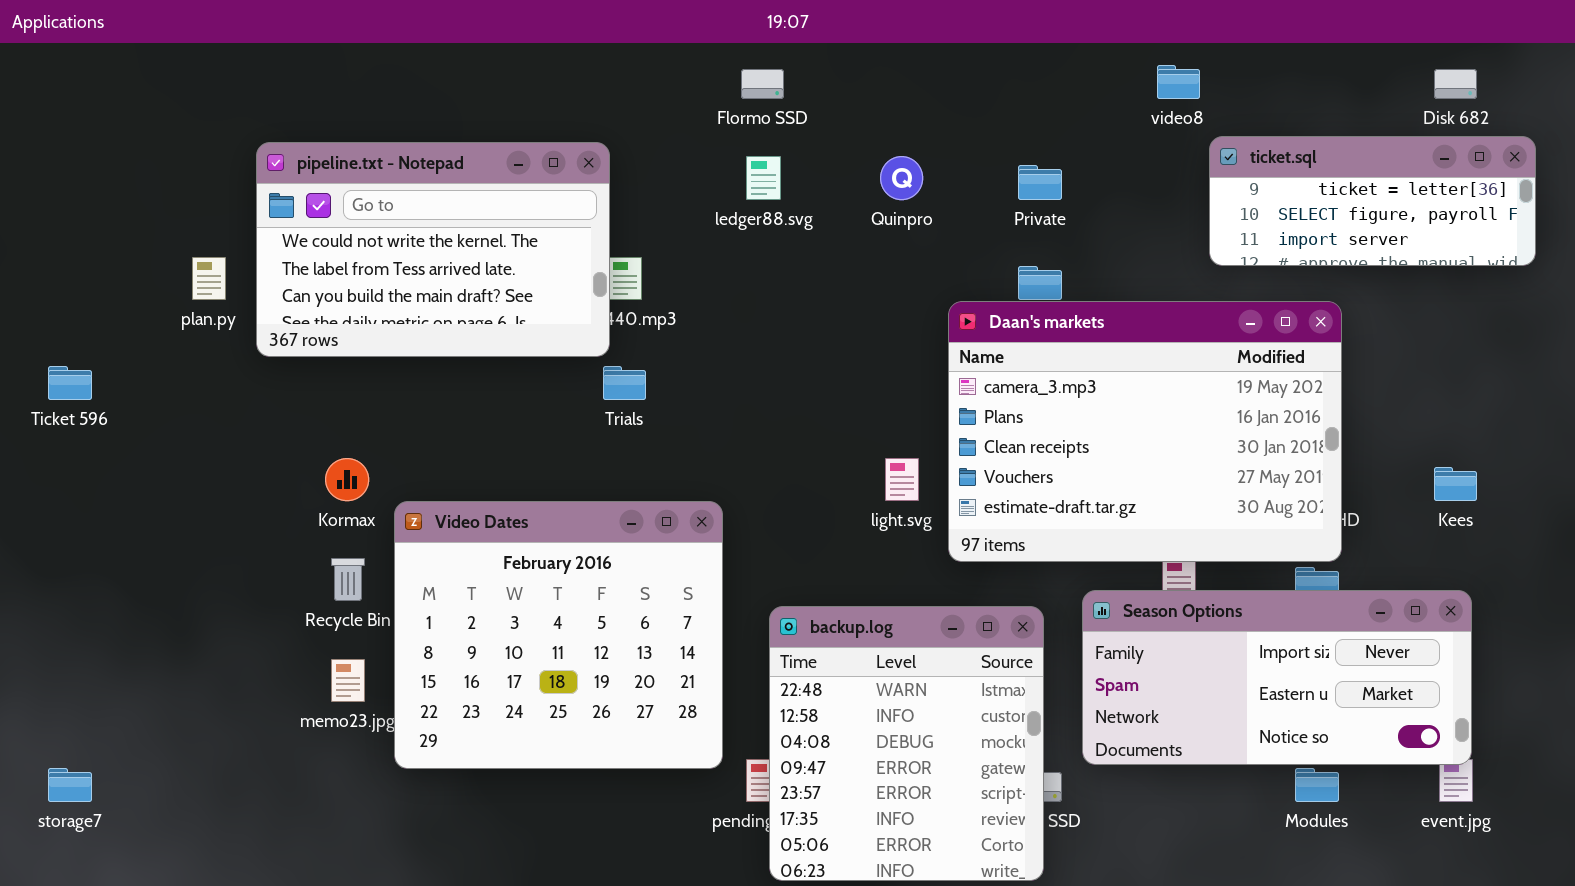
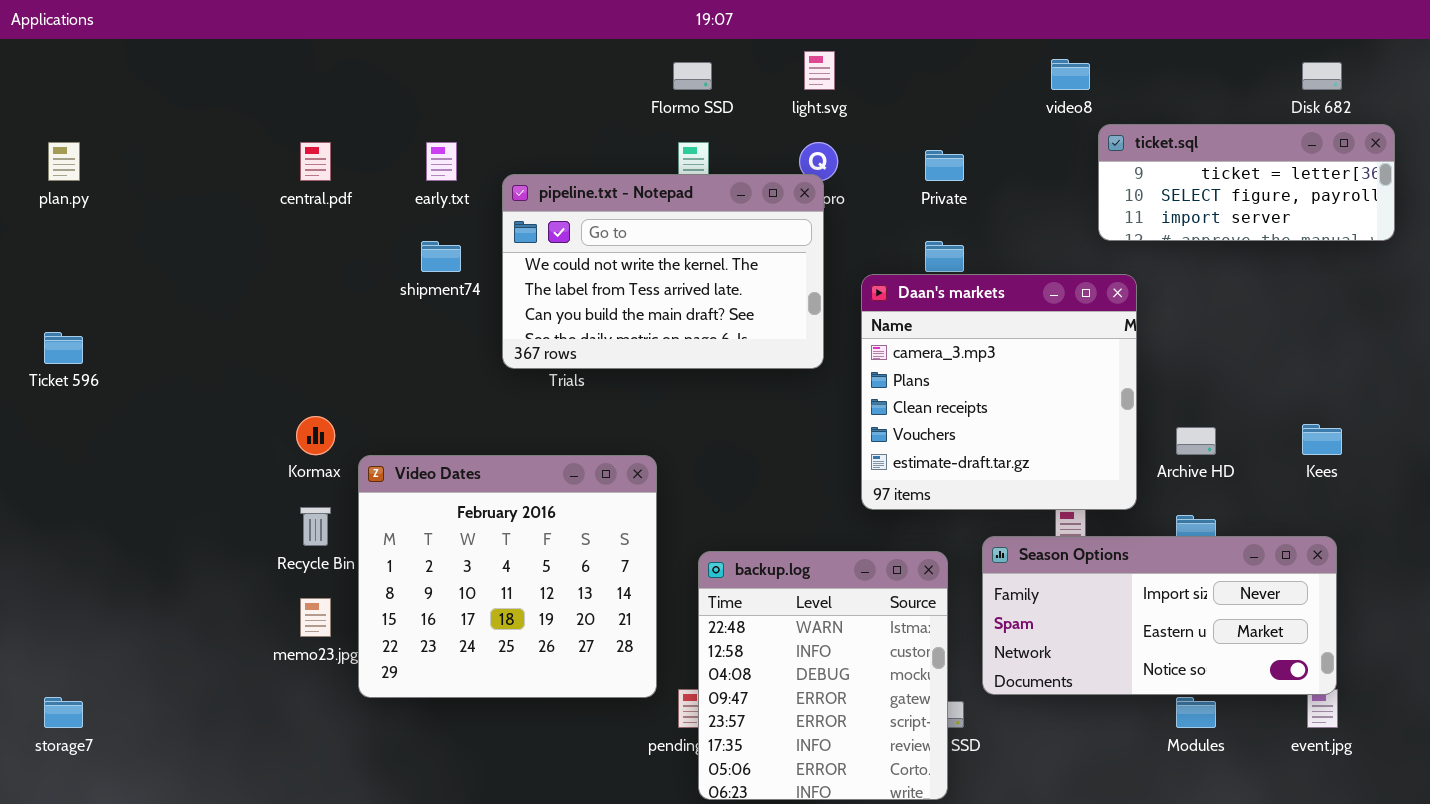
pipeline.txt - Notepad: [256,142,610,357] -> [502,174,824,369], moved
plan.py: [192,257,226,300] -> [48,142,80,181], moved
Daan's markets: [948,301,1342,562] -> [861,274,1137,510], resized
light.svg: [885,458,919,501] -> [804,51,835,90], moved

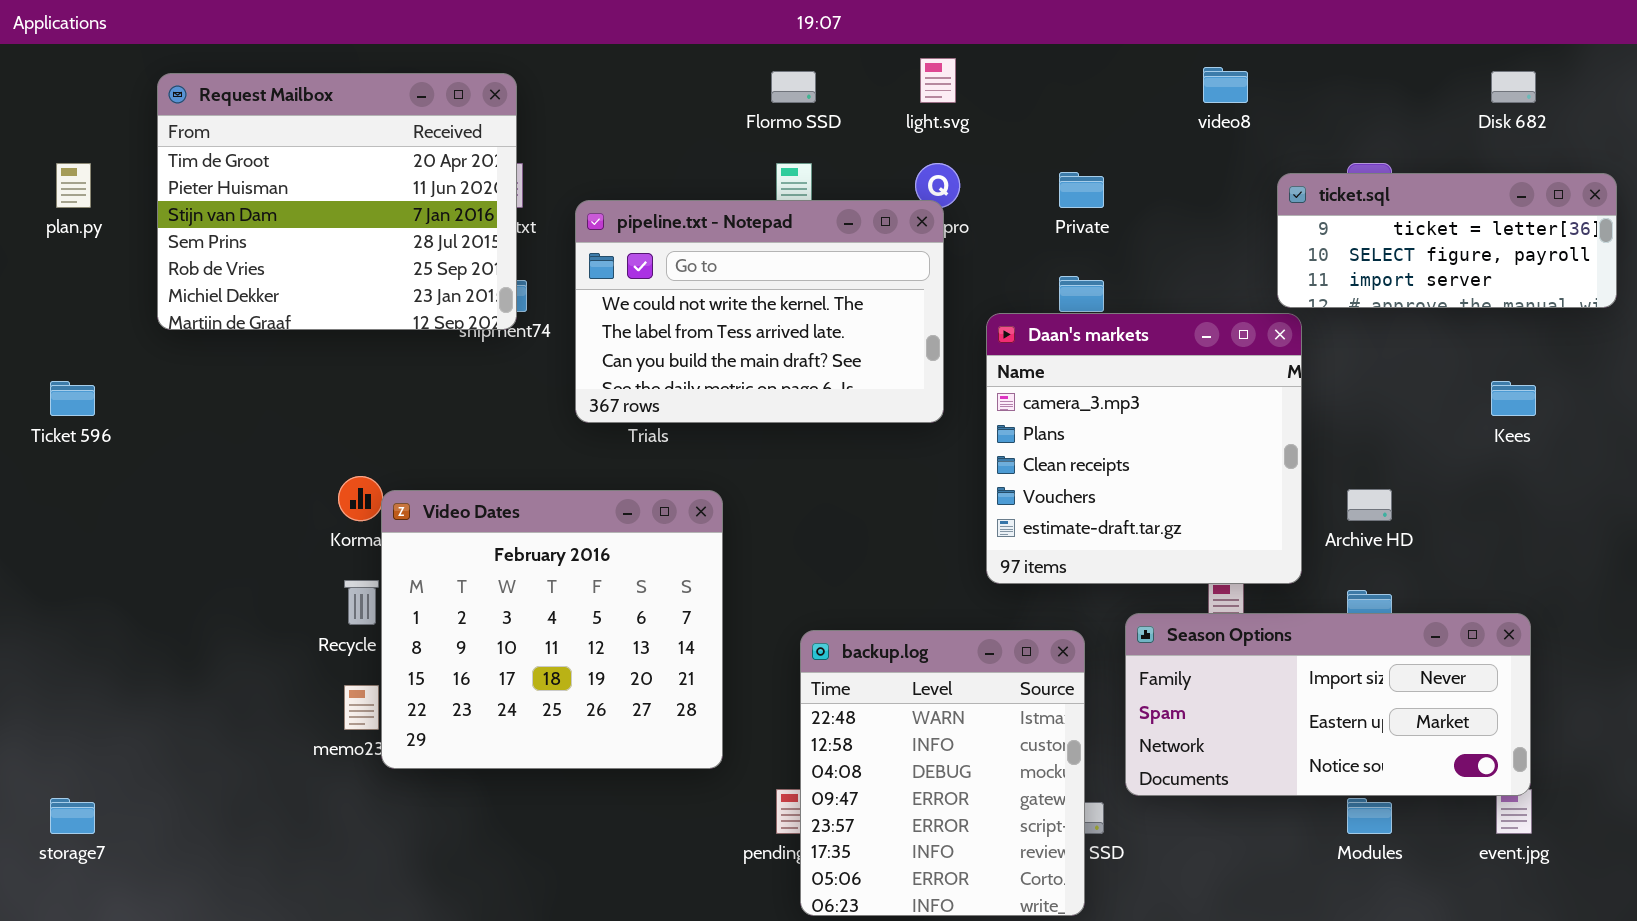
Request Mailbox: none -> [157,73,517,330], opened
ticket.sql: [1098,124,1395,241] -> [1277,173,1617,308], moved
Kees: [1302,424,1342,455] -> [1491,381,1536,416], moved
Video Dates: [358,455,657,698] -> [381,490,723,769], moved

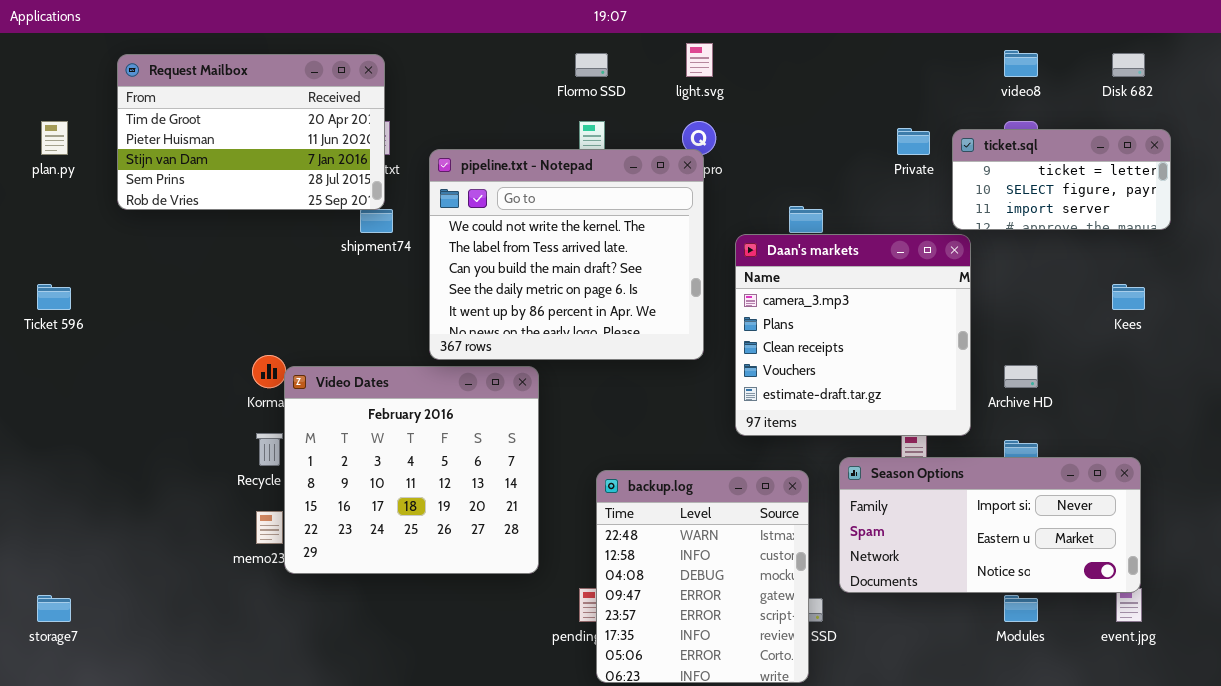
video8: [1203,67,1248,103] -> [1004,50,1038,77], moved
Request Mailbox: [157,73,517,330] -> [117,54,385,210], resized
Private: [1059,172,1104,208] -> [897,128,930,155], moved
ticket.sql: [1277,173,1617,308] -> [952,129,1171,230], resized
pipeline.txt - Notepad: [575,200,944,423] -> [429,149,704,360], resized

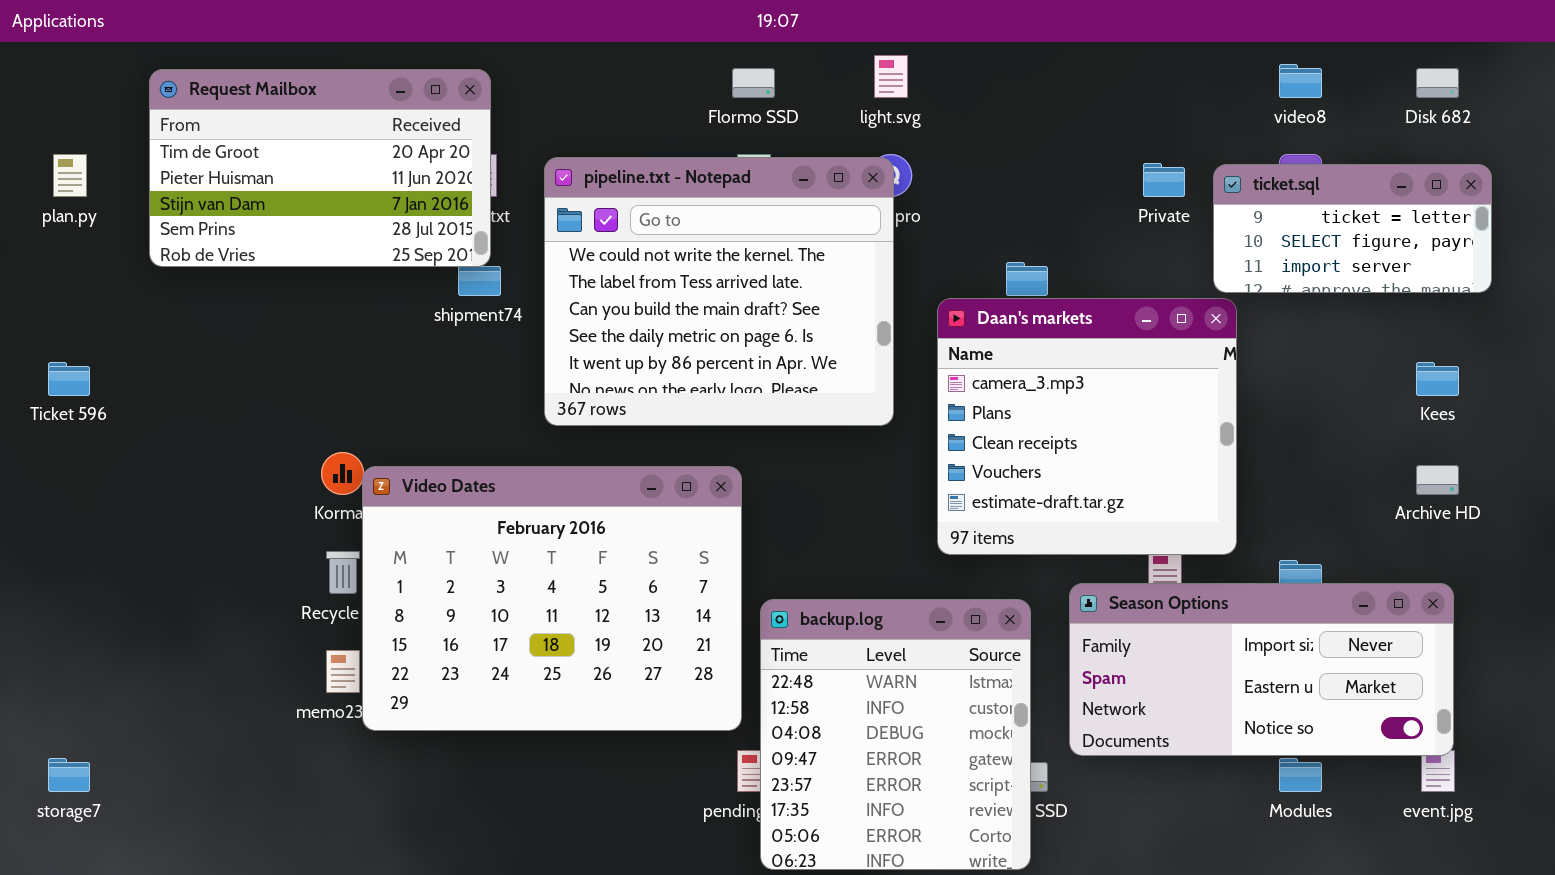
pipeline.txt - Notepad: [429,149,704,360] -> [544,157,894,426], moved
Archive HD: [1004,365,1038,388] -> [1416,465,1459,495], moved
Video Dates: [284,366,539,574] -> [362,466,742,731], resized

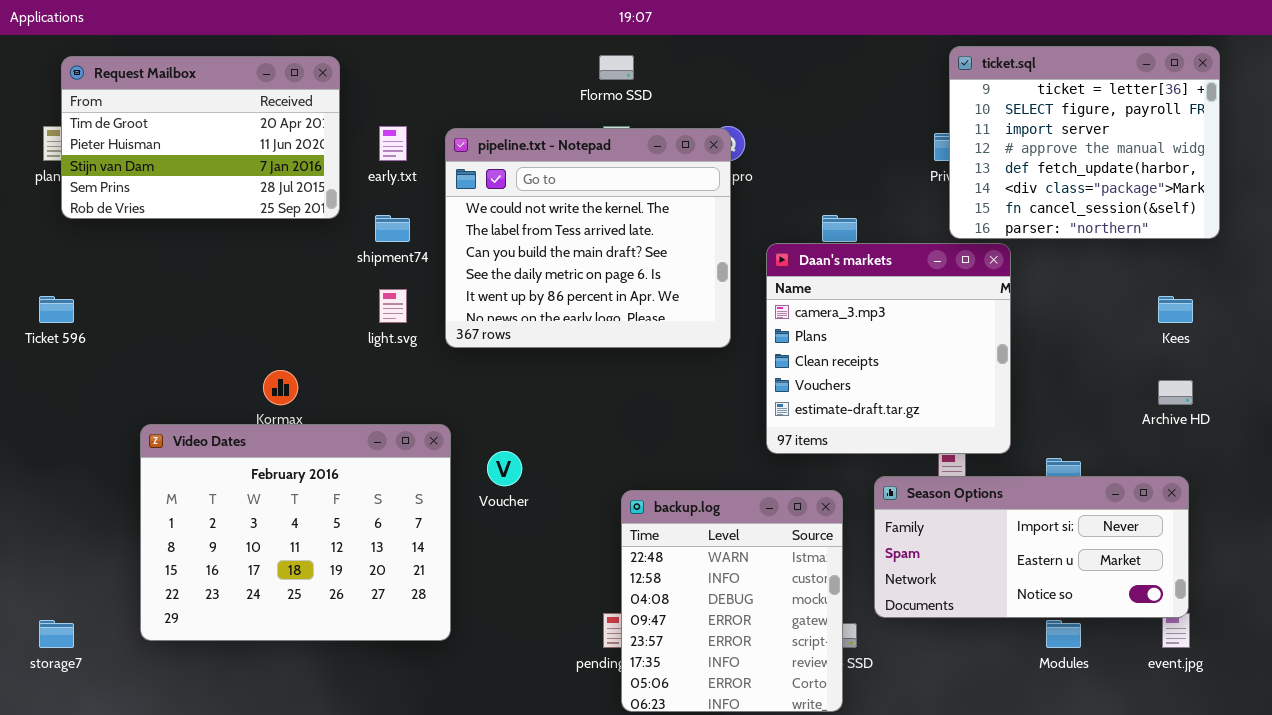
light.svg: [874,55,908,98] -> [379,289,407,323], moved
Request Mailbox: [149,69,491,267] -> [61,56,340,219], moved
ticket.sql: [1213,164,1492,293] -> [949,46,1220,239], resized
Video Dates: [362,466,742,731] -> [140,424,451,641], moved

